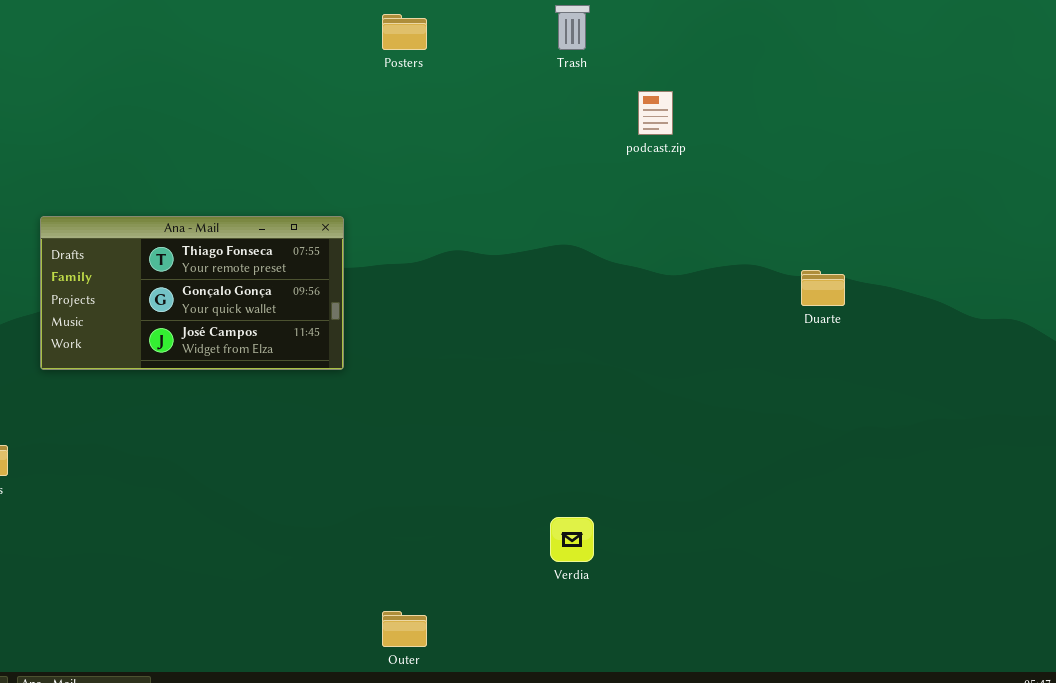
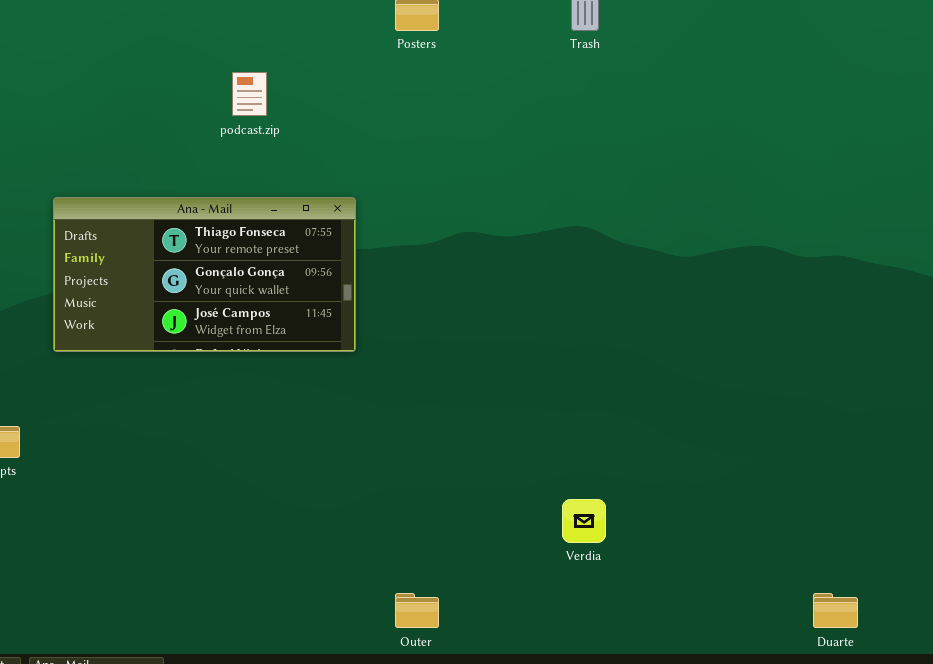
podcast.zip: [638,91,673,135] -> [232,72,267,116], moved
Duarte: [801,270,845,306] -> [813,593,858,628], moved

